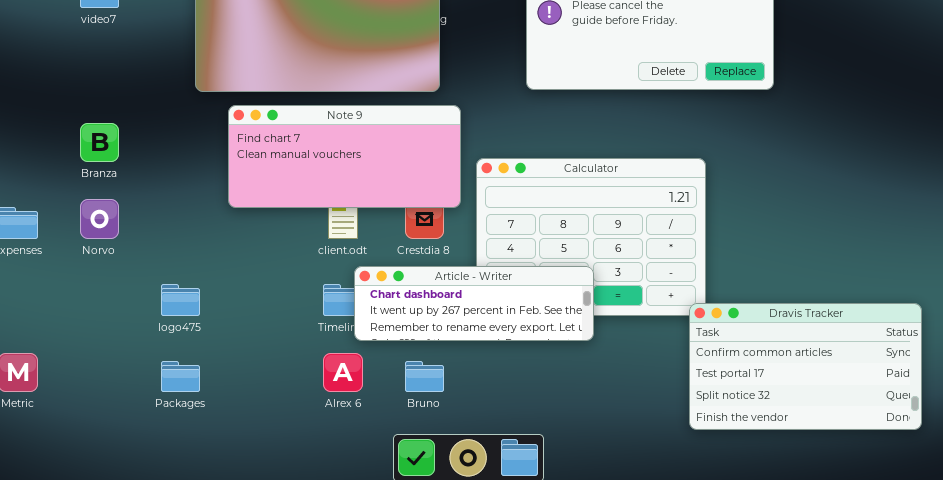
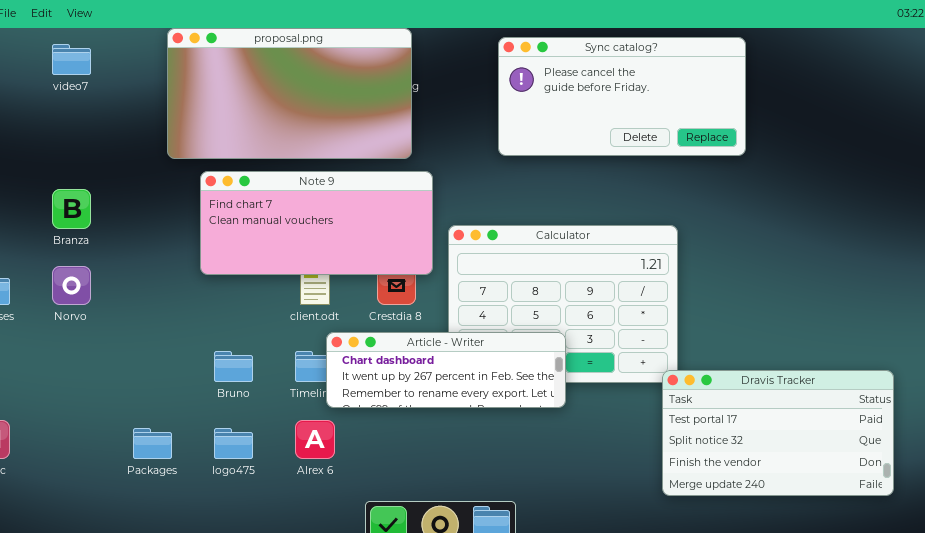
logo475: [161,284,200,316] -> [214,428,253,459], moved
Dravis Tracker: [689,303,922,430] -> [662,370,894,496], scrolled down 1 row
Bruno: [405,361,444,392] -> [214,351,253,382], moved

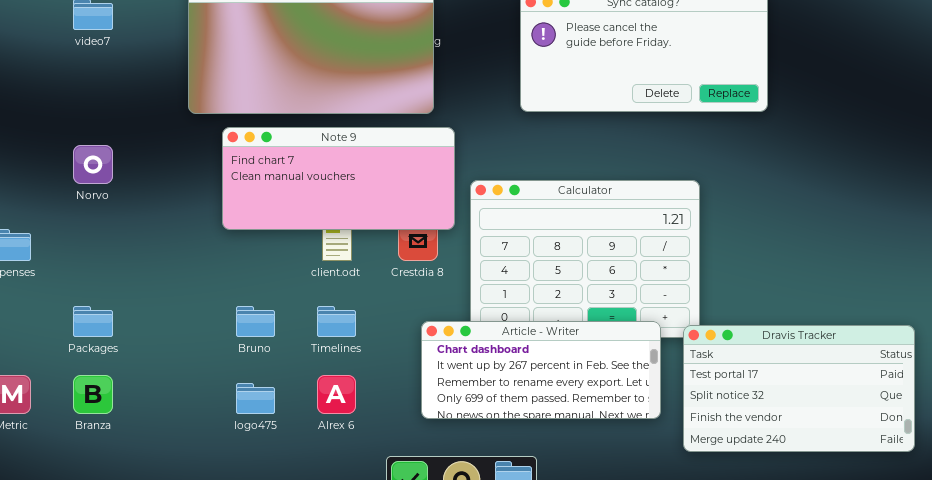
Branza: [52,189,91,229] -> [73,375,113,414], moved
Norvo: [52,266,91,305] -> [73,145,113,184], moved
Article - Writer: [326,332,566,408] -> [421,321,661,419], moved, resized
Packages: [133,428,172,459] -> [73,306,113,337], moved

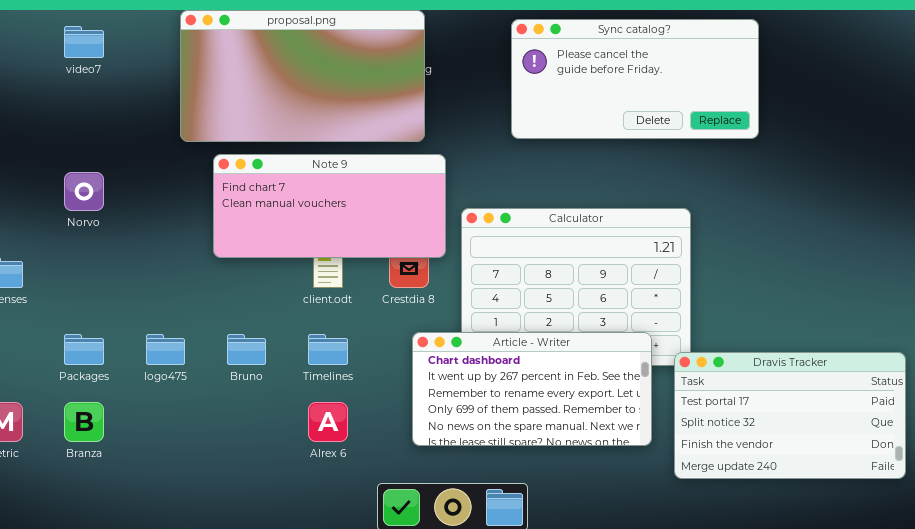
Article - Writer: [421,321,661,419] -> [412,332,652,446], resized
logo475: [236,383,275,414] -> [146,334,185,365], moved

